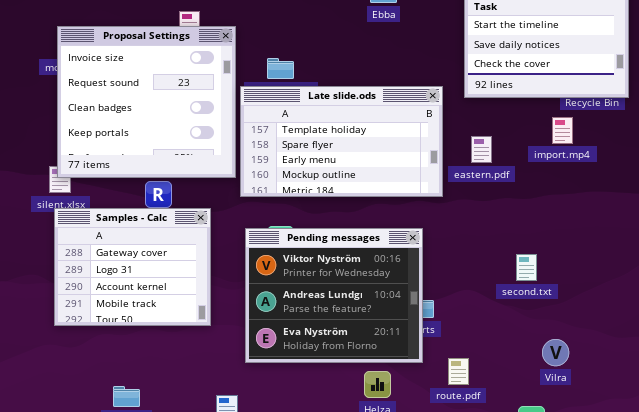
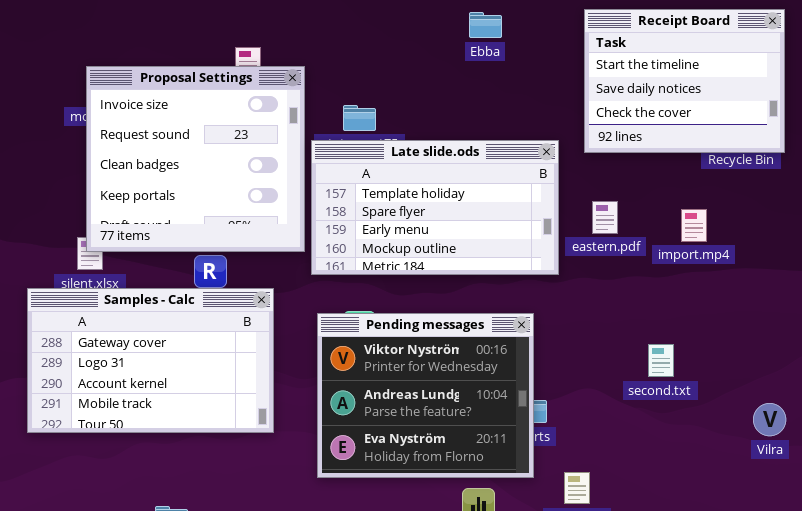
import.mp4: [552,117,573,144] -> [681,209,707,242], moved
Samples - Calc: [54,208,211,326] -> [27,288,274,433], resized
Vilra: [542,339,569,366] -> [753,403,786,436], moved

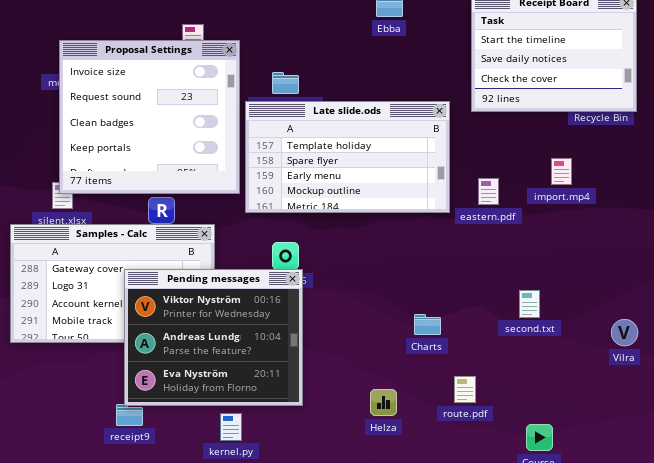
eastern.pdf: [592,201,618,234] -> [478,178,499,205], moved
Pending messages: [317,313,534,478] -> [124,269,303,406], moved
second.txt: [648,344,674,377] -> [519,290,540,318], moved

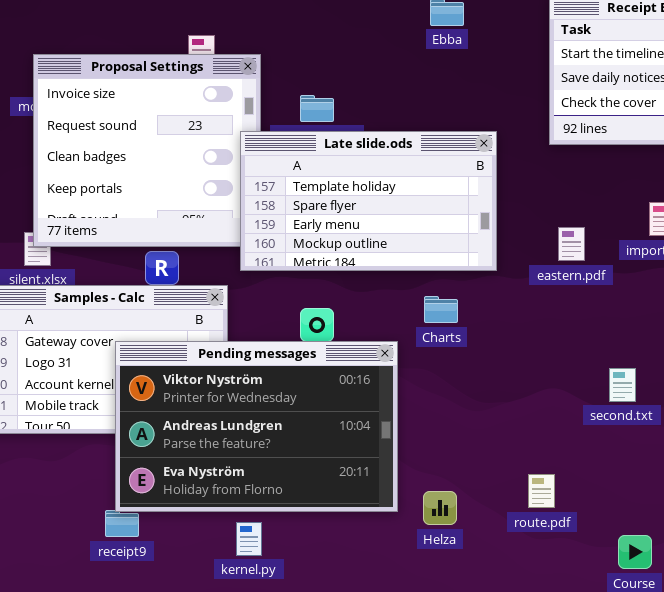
Late slide.ods: [245,101,450,213] -> [240,131,497,271], moved
Pending messages: [124,269,303,406] -> [115,341,398,512], resized
Charts: [414,314,441,335] -> [424,296,458,323], moved

